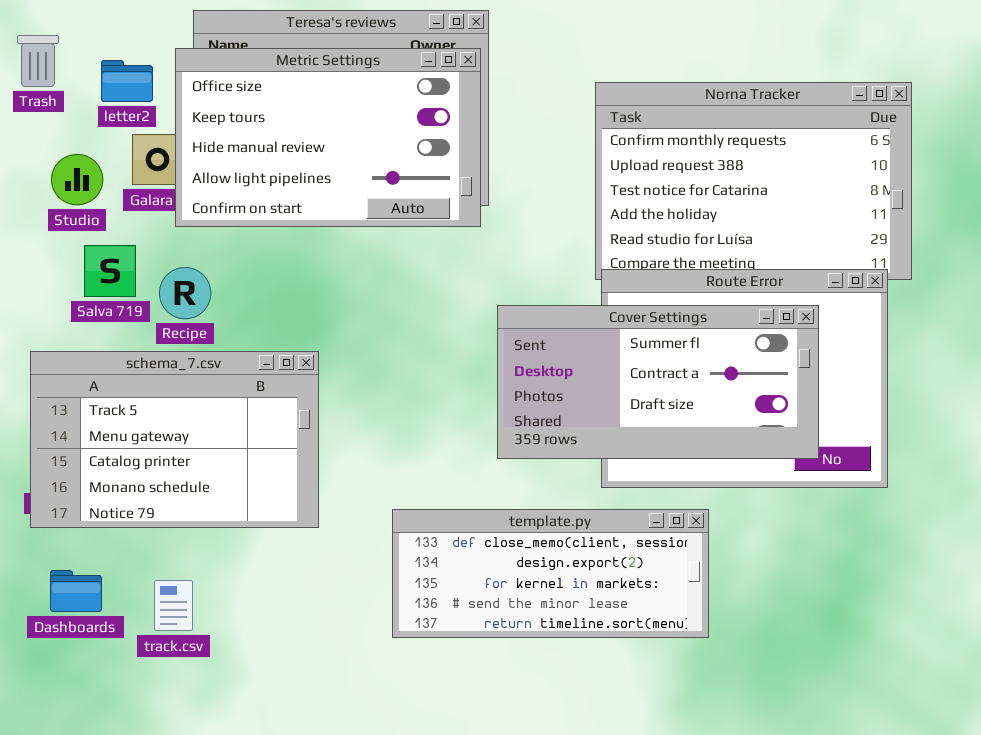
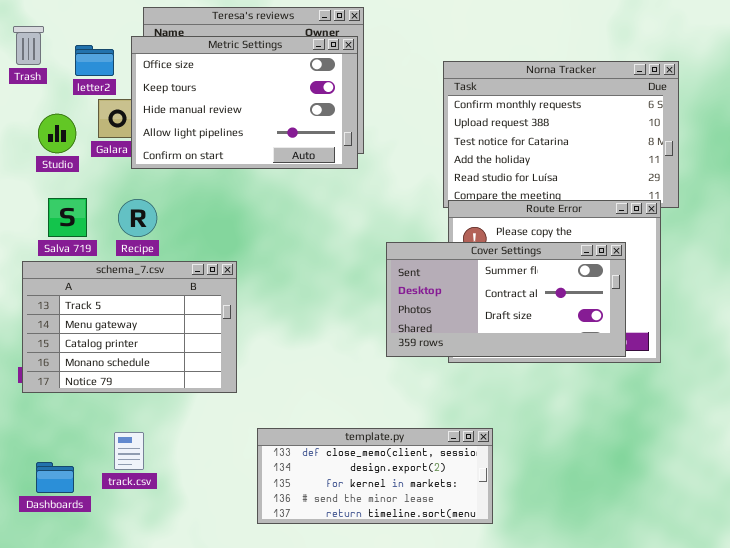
Salva 719: [84,245,136,297] -> [48,198,87,237], moved
Cover Settings: [497,305,819,459] -> [386,242,626,357], moved
template.py: [392,509,709,638] -> [257,428,493,524], moved
Dashboards: [50,570,102,612] -> [36,462,74,493], moved

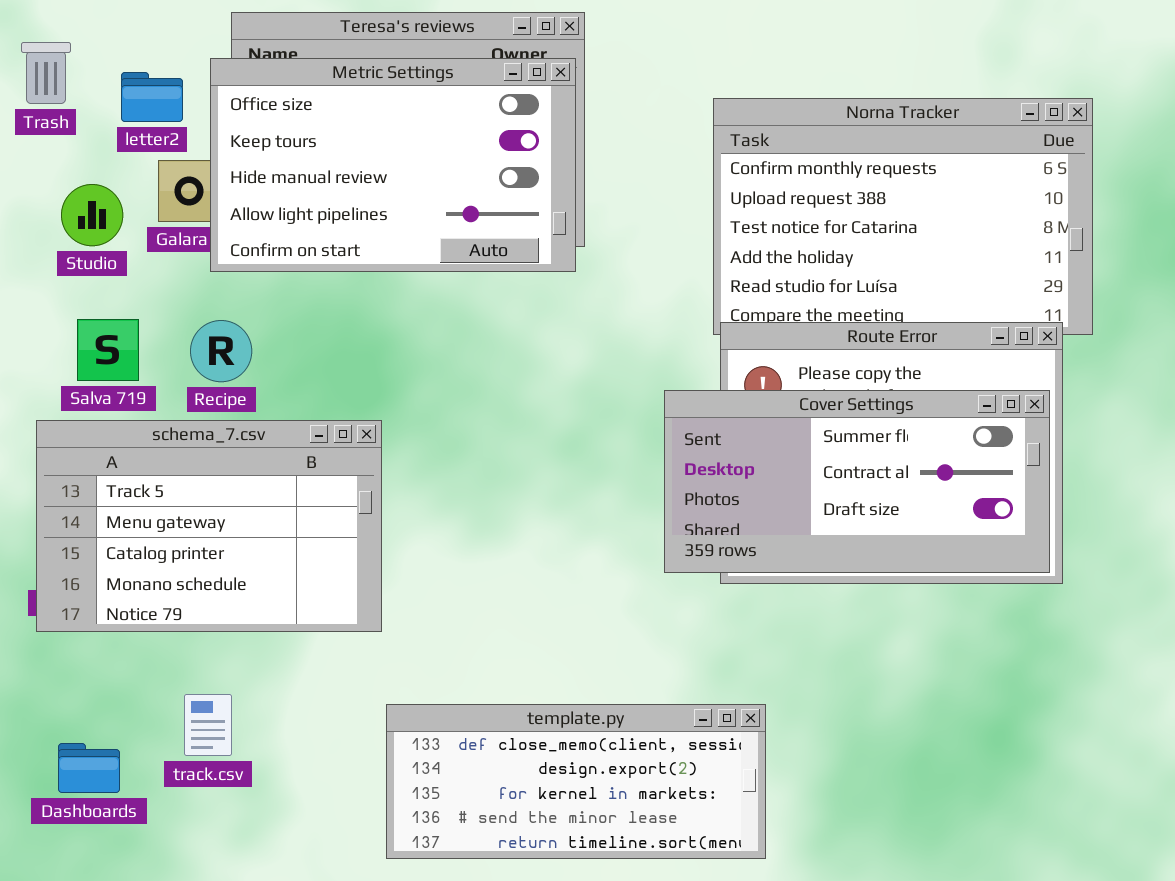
Cover Settings: [386,242,626,357] -> [664,390,1050,573], moved
template.py: [257,428,493,524] -> [386,704,766,859], moved

